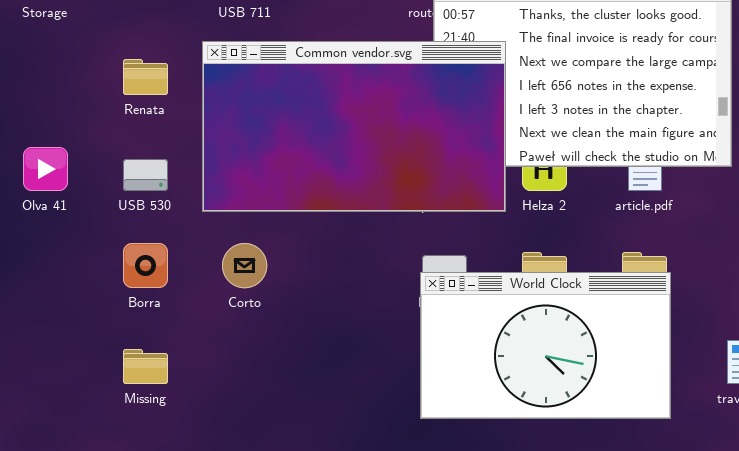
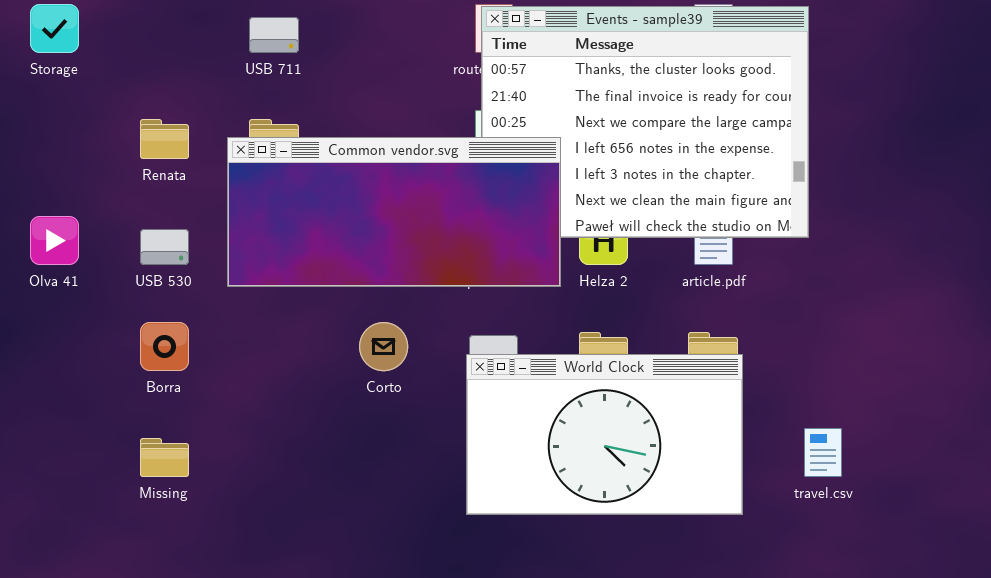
Common vendor.svg: [202,41,506,212] -> [227,137,561,287], resized
Corto: [222,243,267,288] -> [359,322,408,371], moved

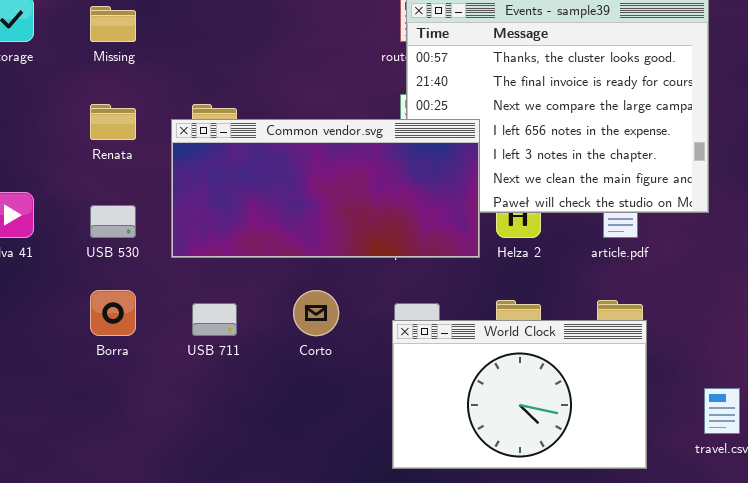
USB 711: [249,17,299,53] -> [192,303,237,336], moved
Missing: [140,438,189,477] -> [90,6,136,42], moved

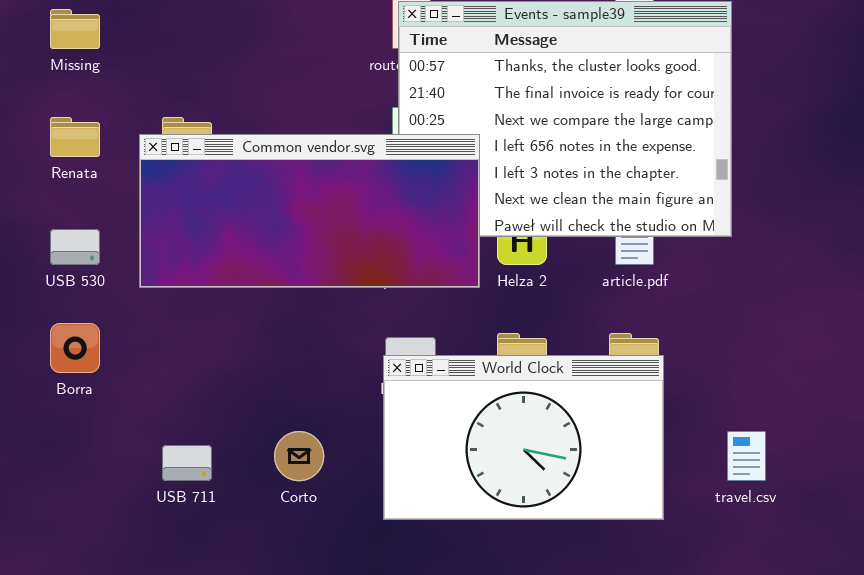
Corto: [293,290,339,336] -> [274,431,324,481], moved
USB 711: [192,303,237,336] -> [162,445,212,481], moved

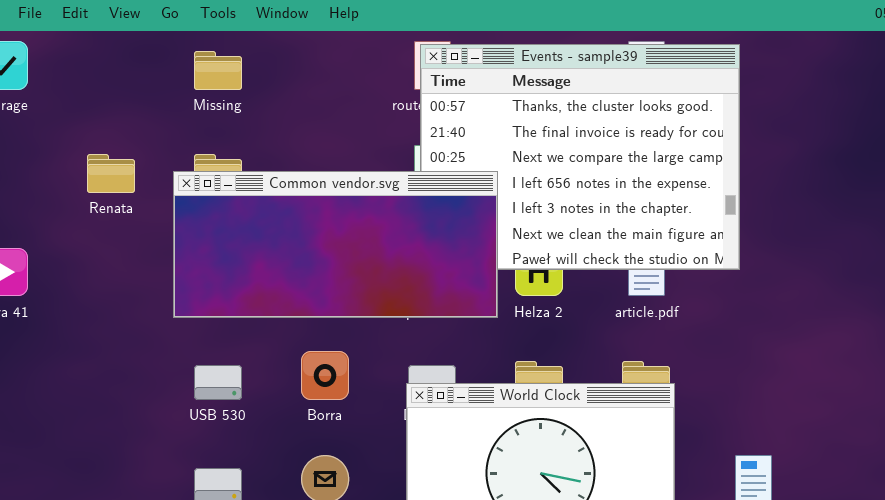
Missing: [50,9,100,49] -> [194,51,242,90], moved
USB 530: [50,229,100,265] -> [194,365,242,400], moved
Borra: [50,323,100,373] -> [301,351,349,400], moved

